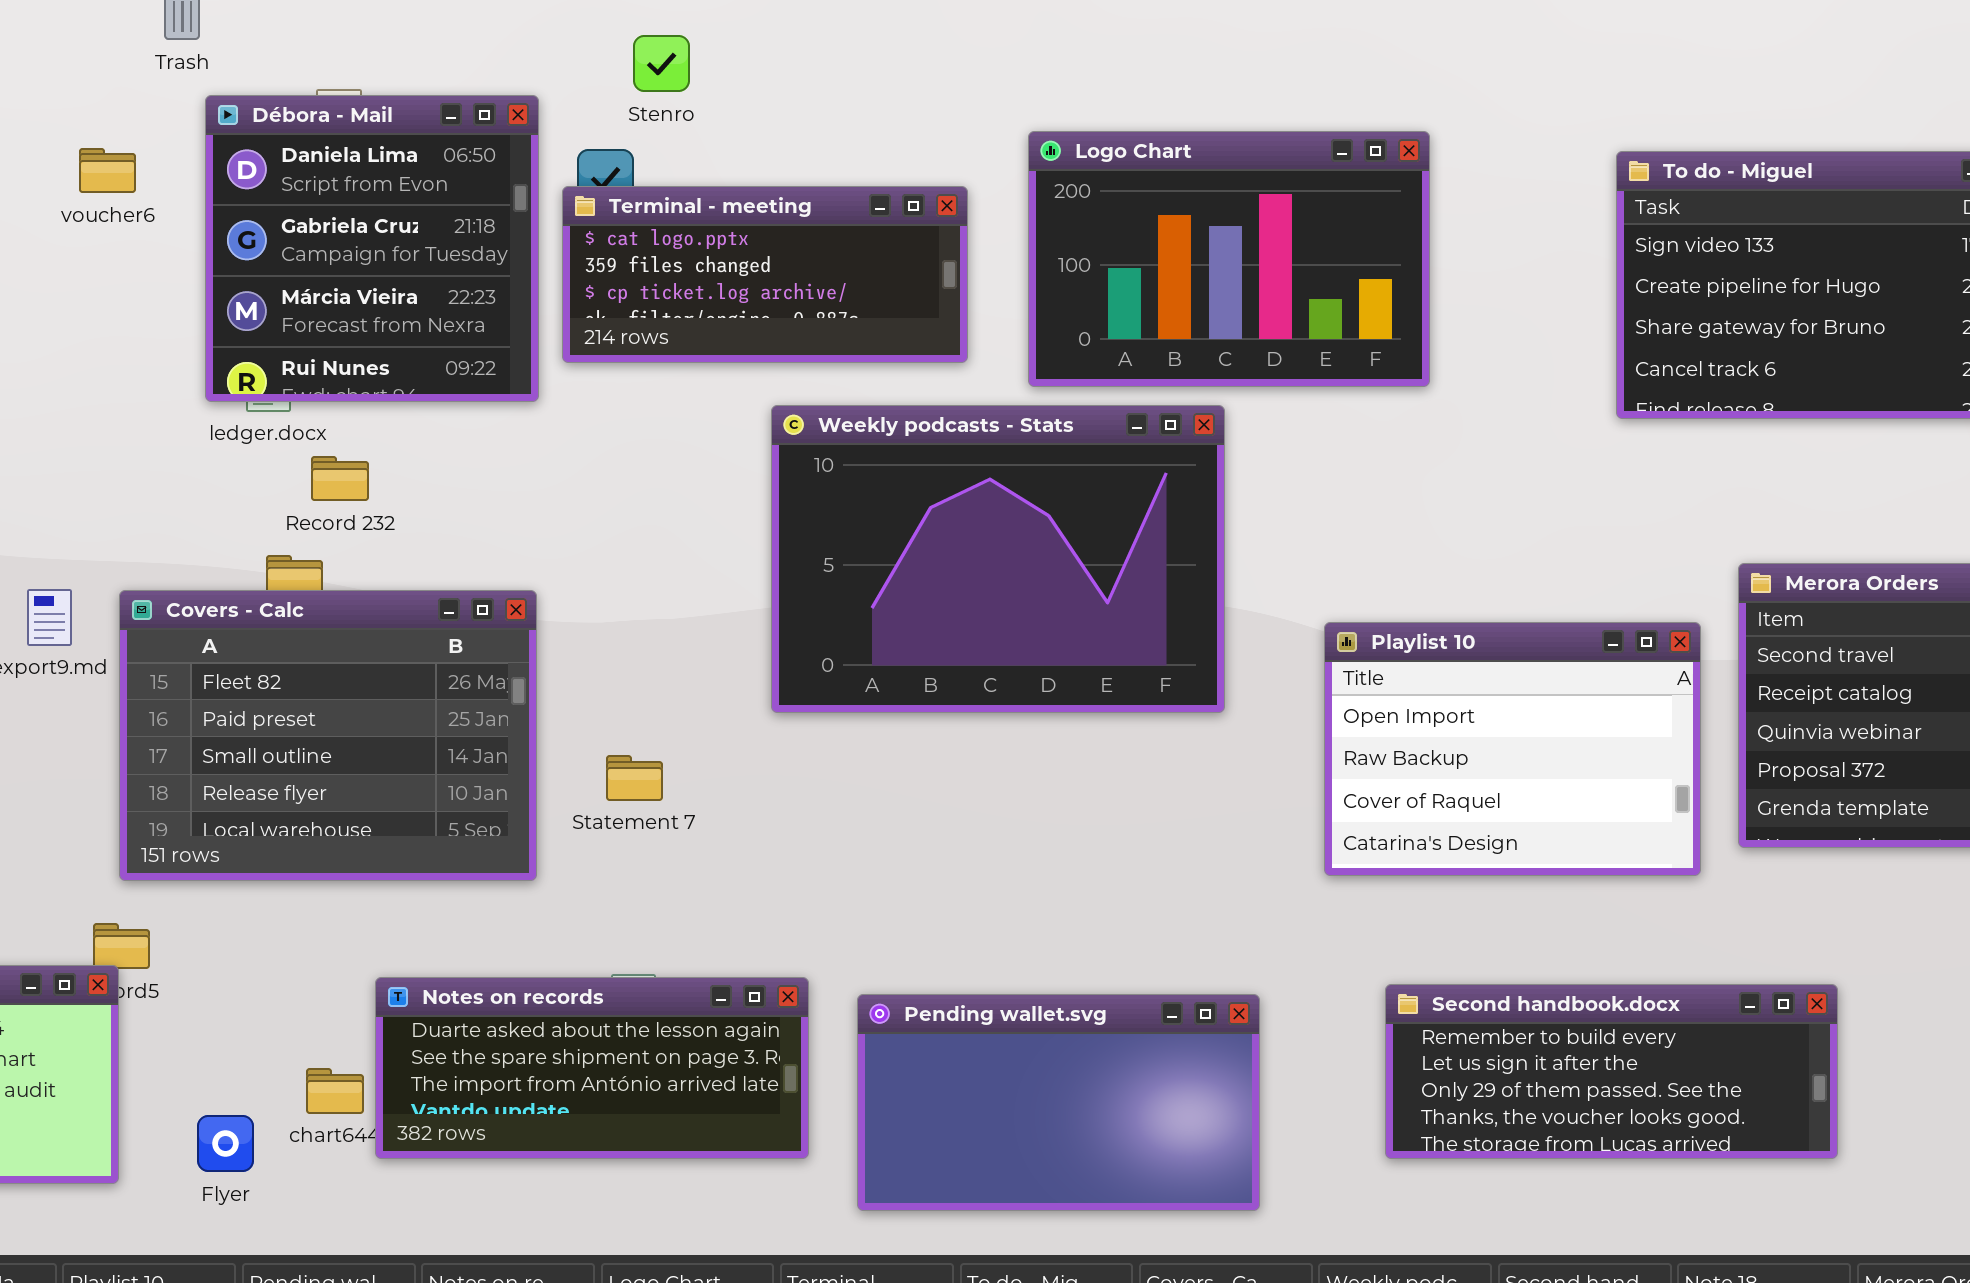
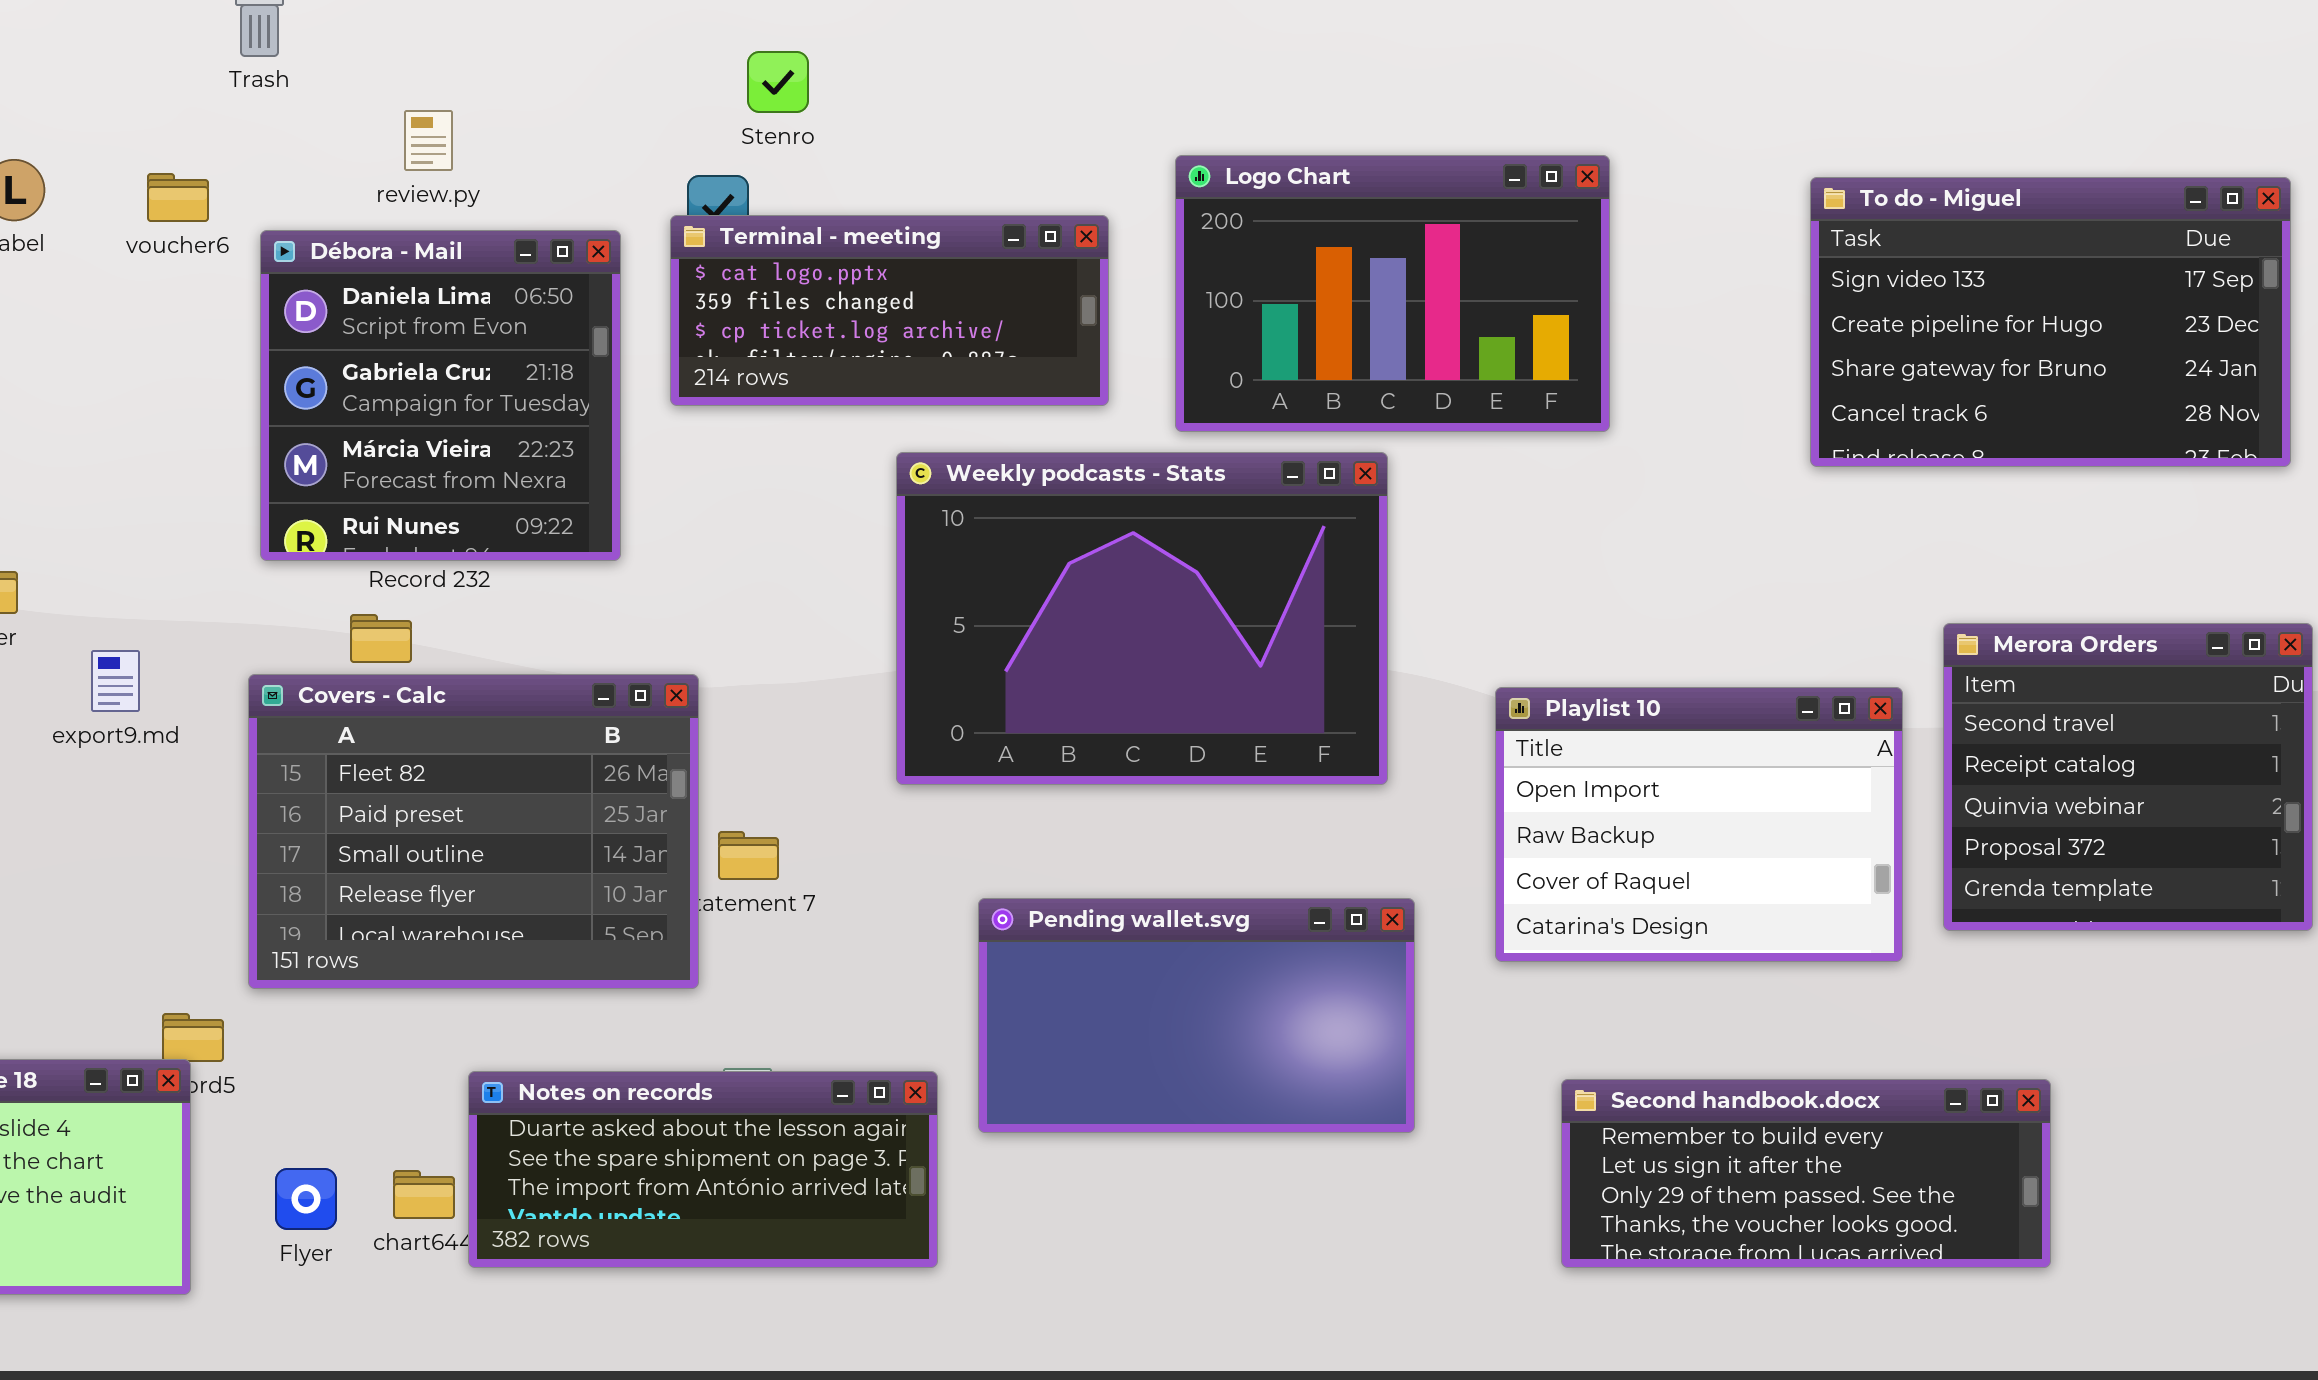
Débora - Mail: [205,95,539,402] -> [260,230,621,561], moved
Covers - Calc: [119,590,537,881] -> [248,674,699,989], moved
Pending wallet.svg: [857,994,1260,1211] -> [978,898,1415,1133], moved
Flyer: [197,1115,254,1172] -> [275,1168,337,1230], moved

